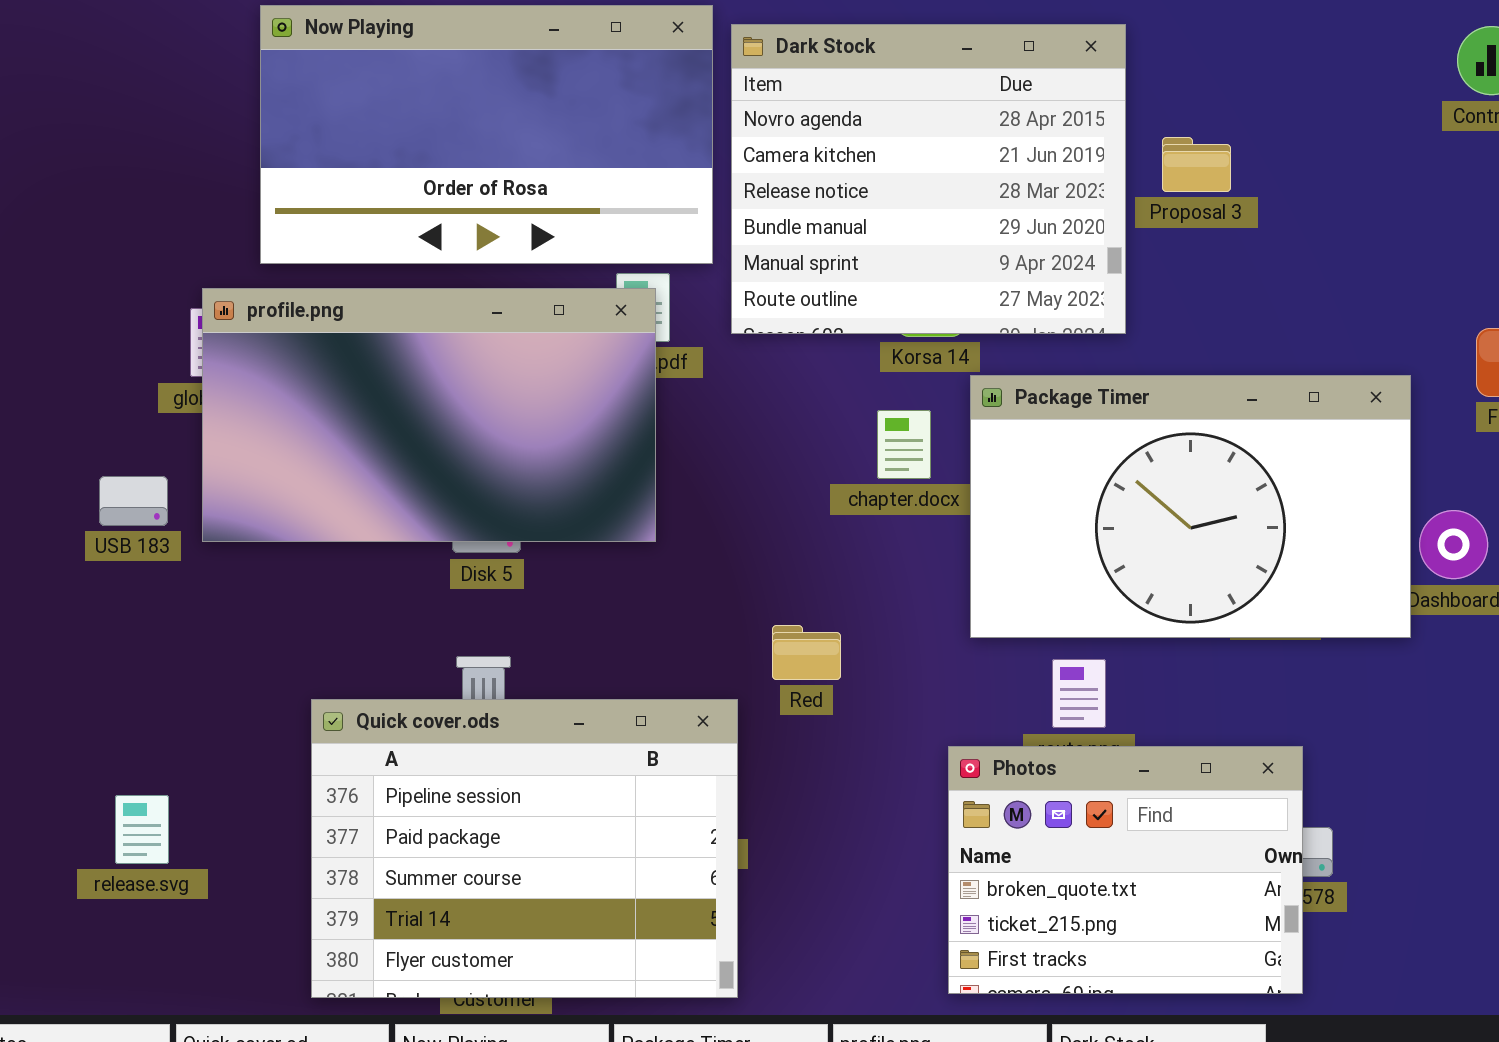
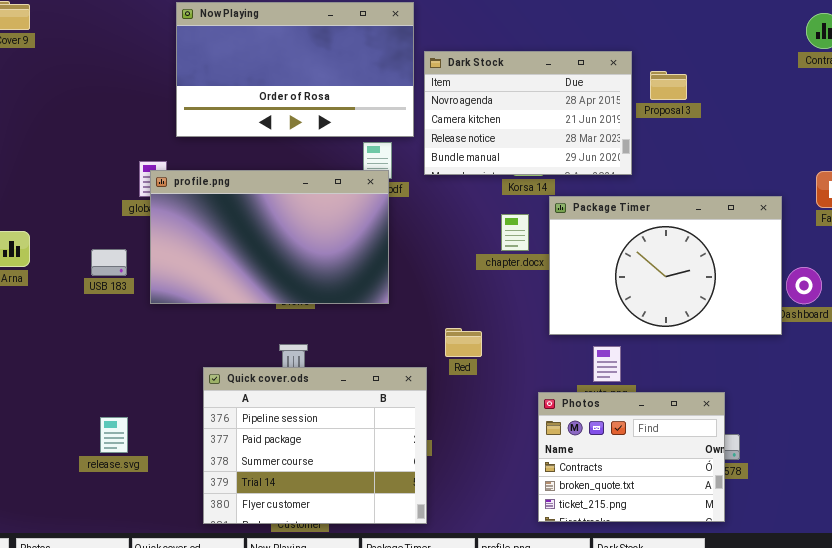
Dark Stock: [731,24,1126,334] -> [424,51,632,175], resized
profile.png: [202,288,656,542] -> [150,170,389,304], moved
Photos: [948,746,1303,994] -> [538,392,725,522], scrolled up 1 row

